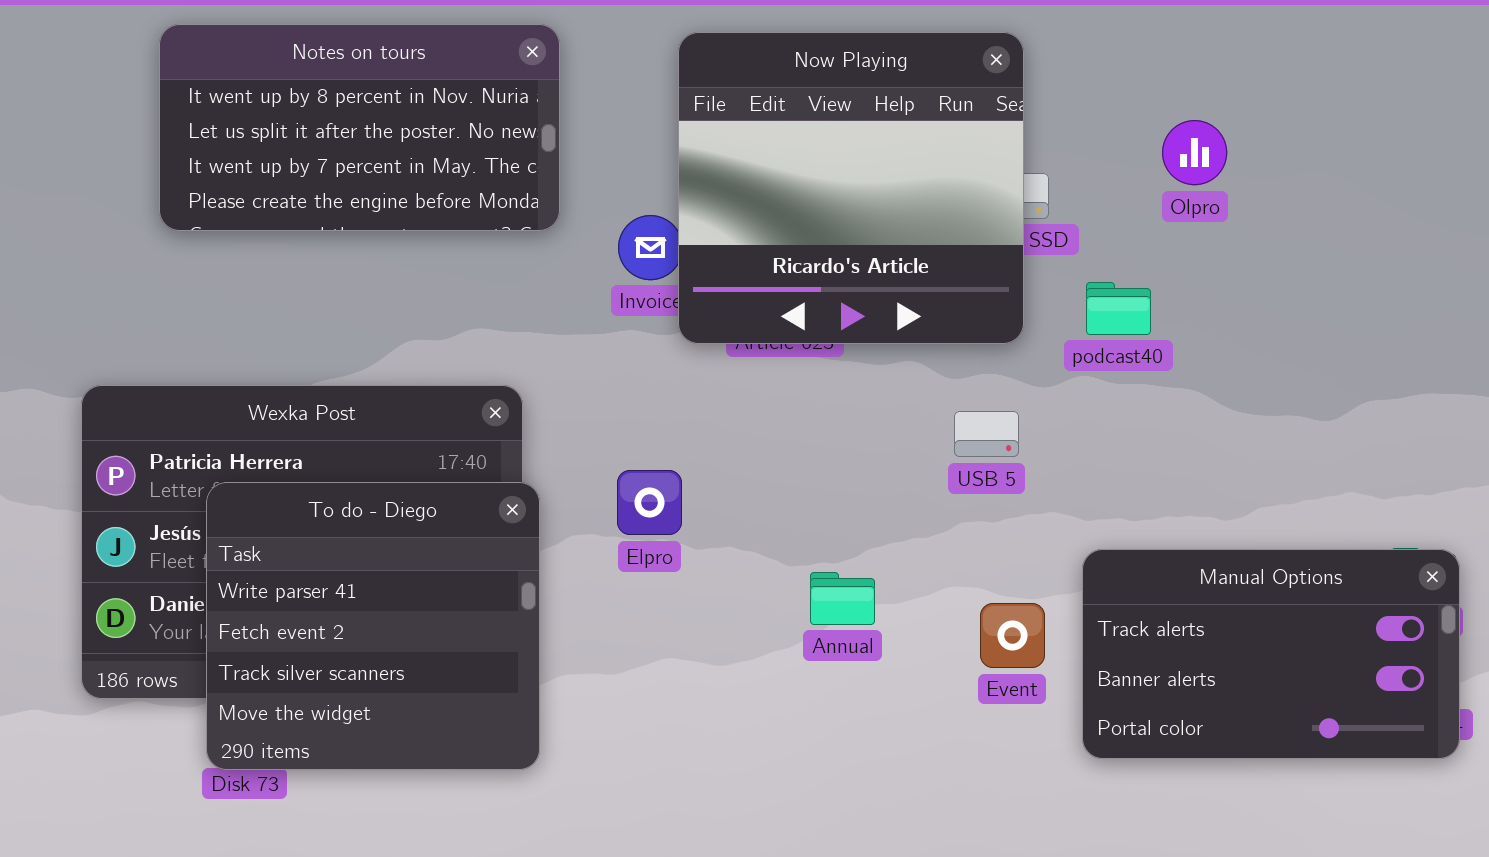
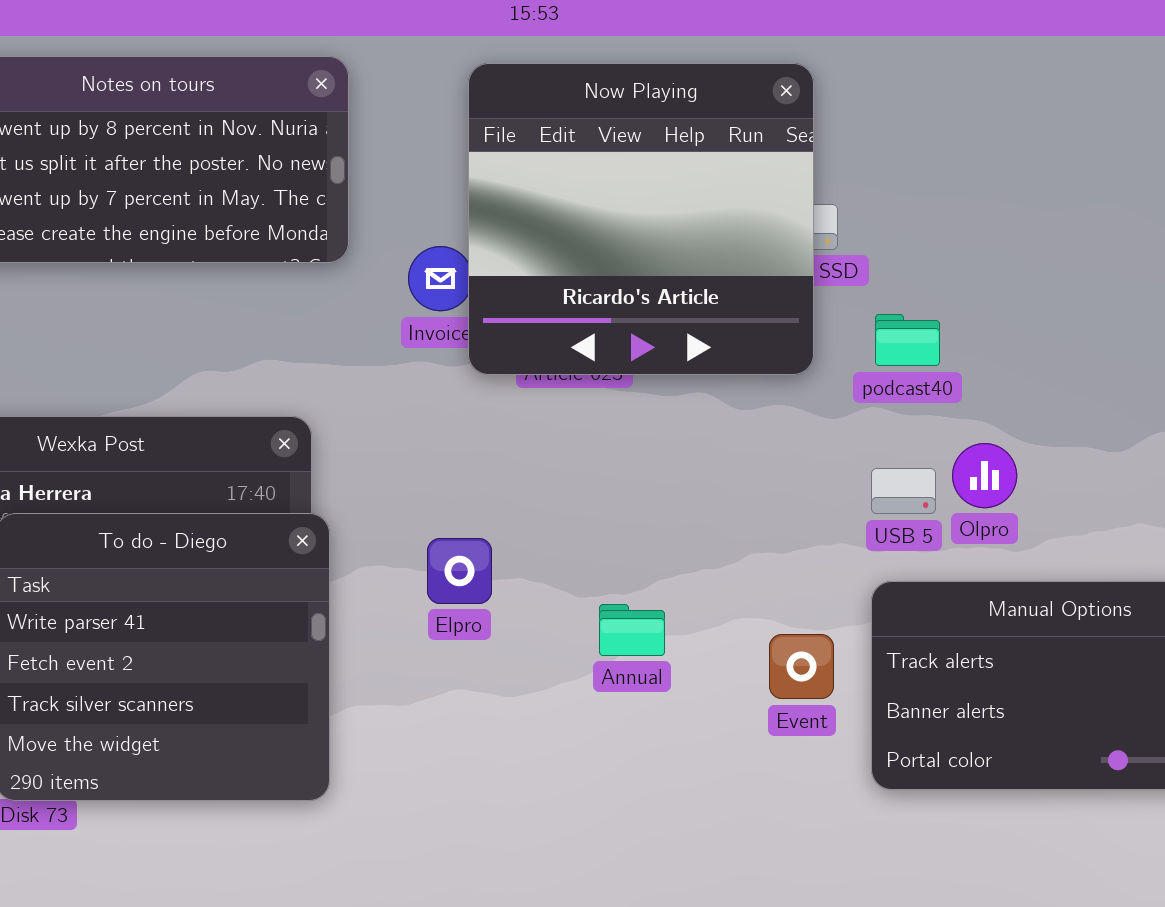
Olpro: [1162,120,1227,185] -> [952,443,1017,508], moved
USB 5: [954,411,1019,457] -> [871,468,936,514], moved
Elpro: [617,470,682,535] -> [427,538,492,604], moved

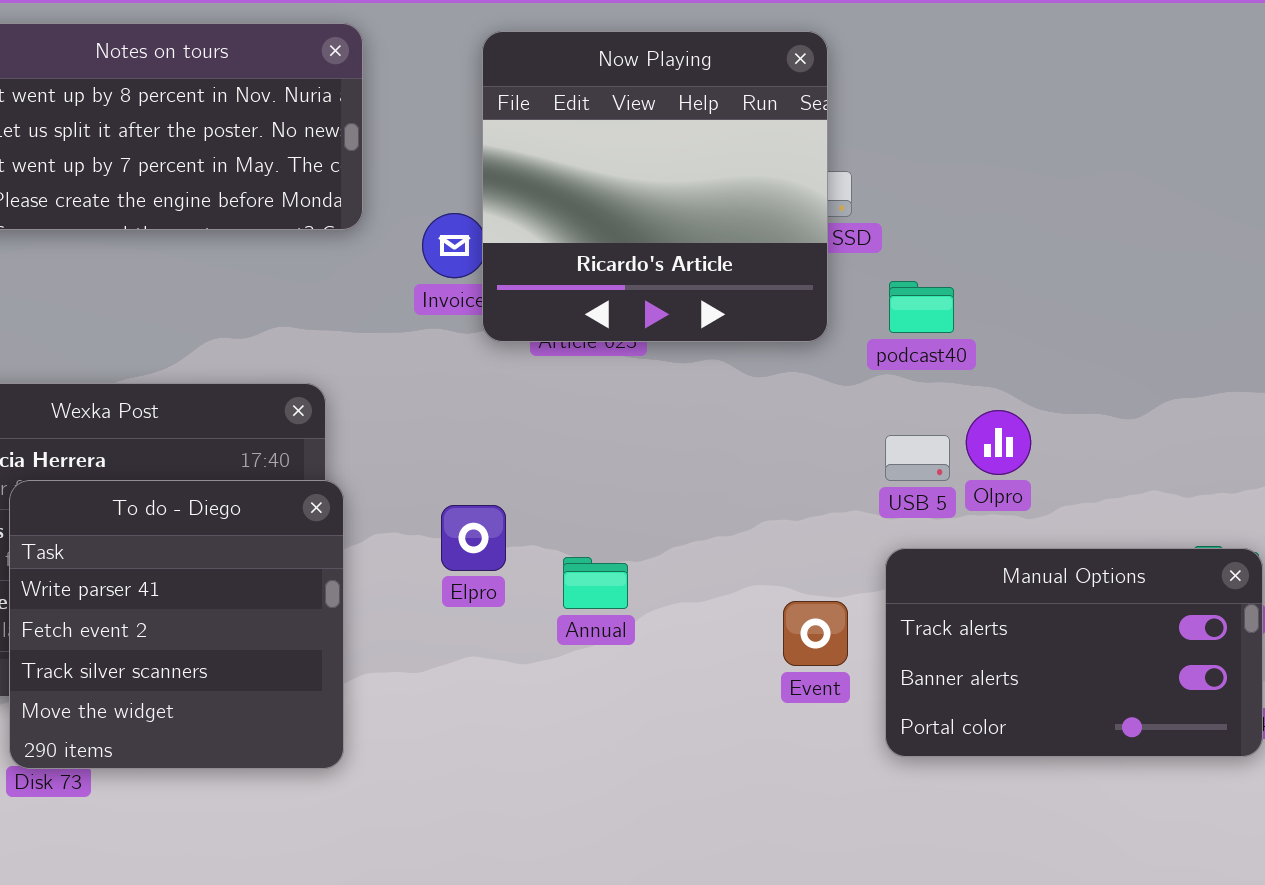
Annual: [599,604,665,656] -> [563,557,628,609], moved

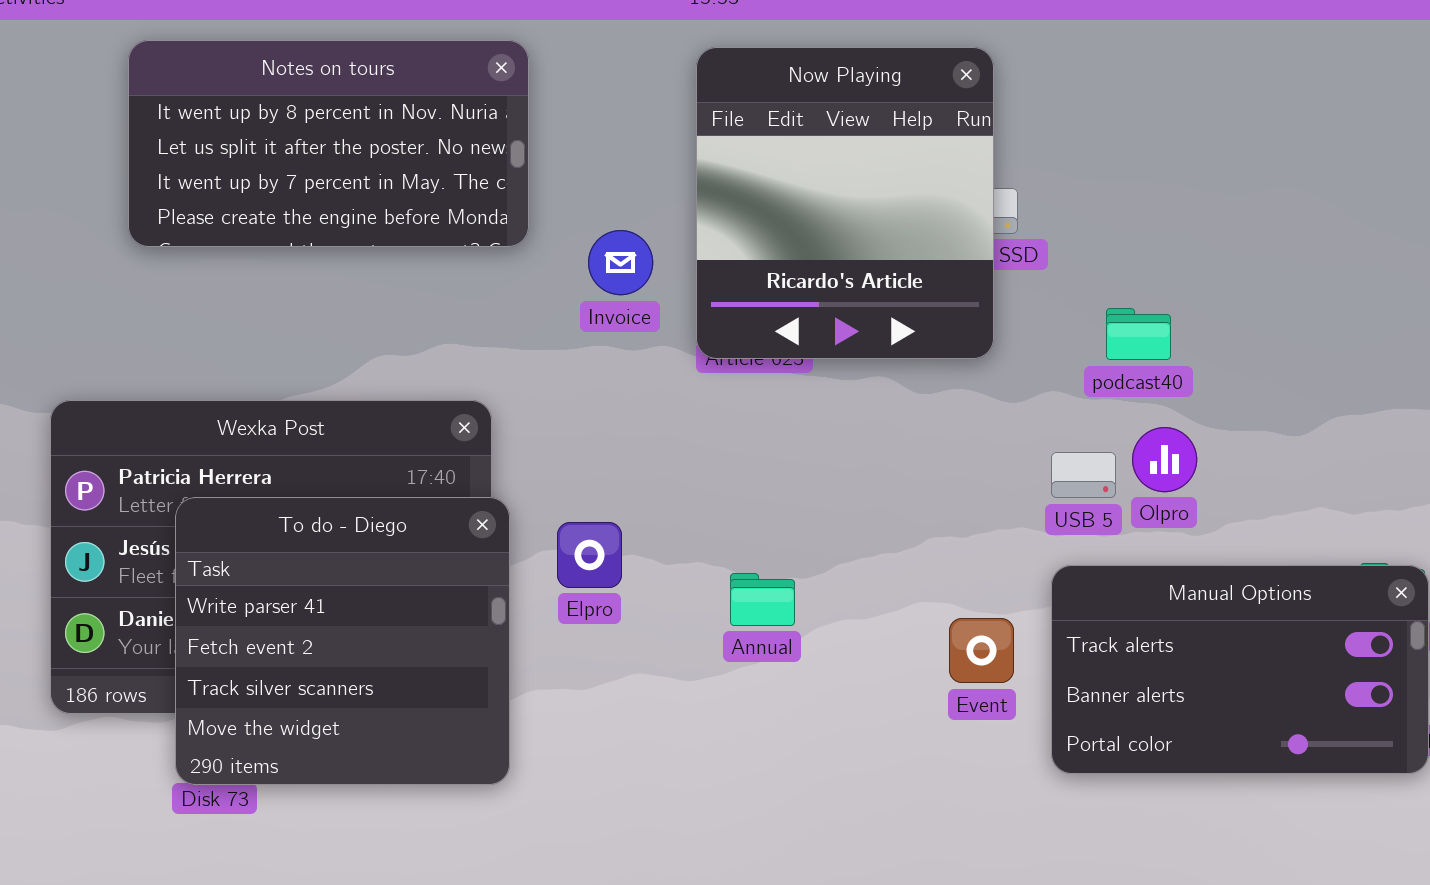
Now Playing: [482,31,828,342] -> [696,47,994,359], resized
podcast40: [889,281,954,333] -> [1106,308,1171,360], moved
Elpro: [441,505,506,571] -> [557,522,622,588], moved

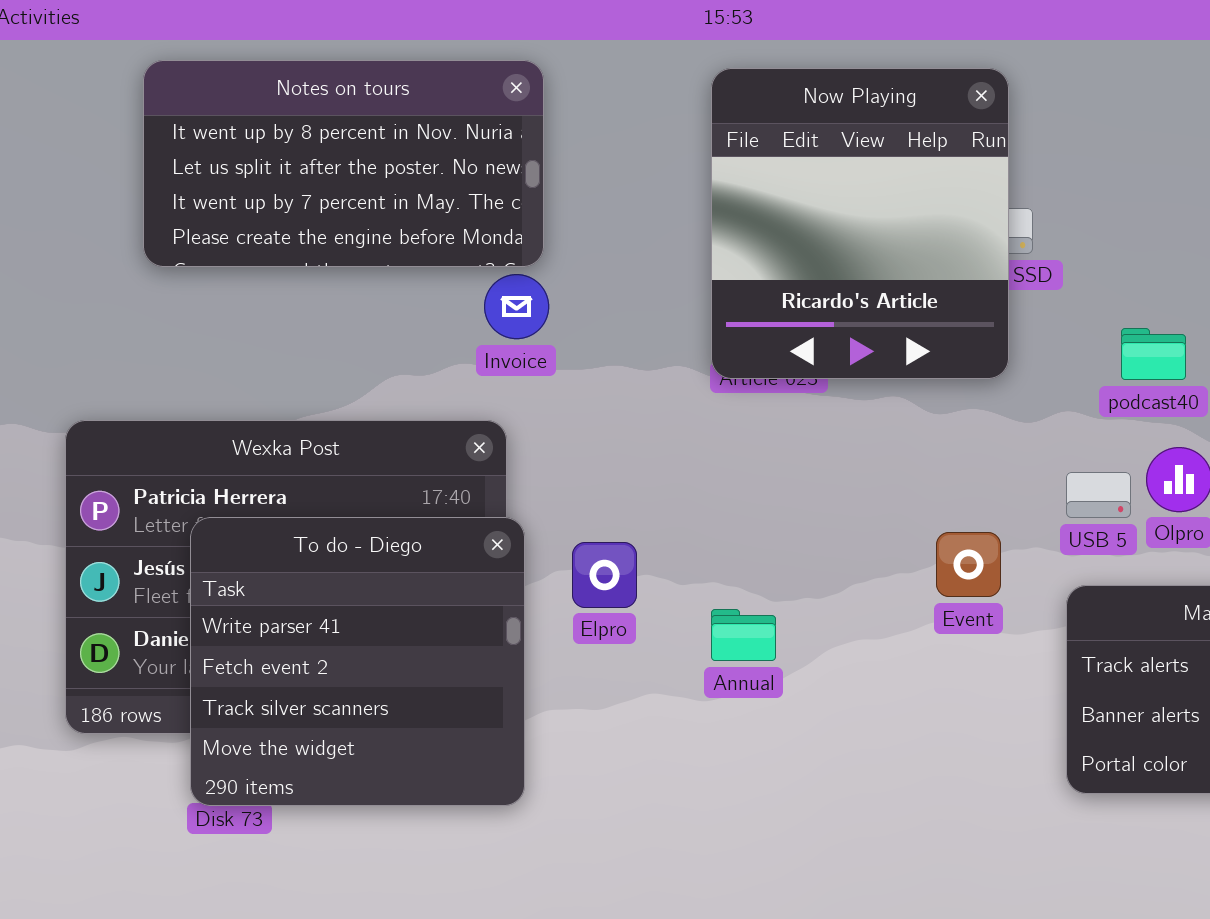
Invoice: [588,230,653,295] -> [484,274,549,339], moved
Annual: [730,573,795,626] -> [711,609,776,661], moved
Event: [949,618,1014,683] -> [936,532,1001,597], moved

